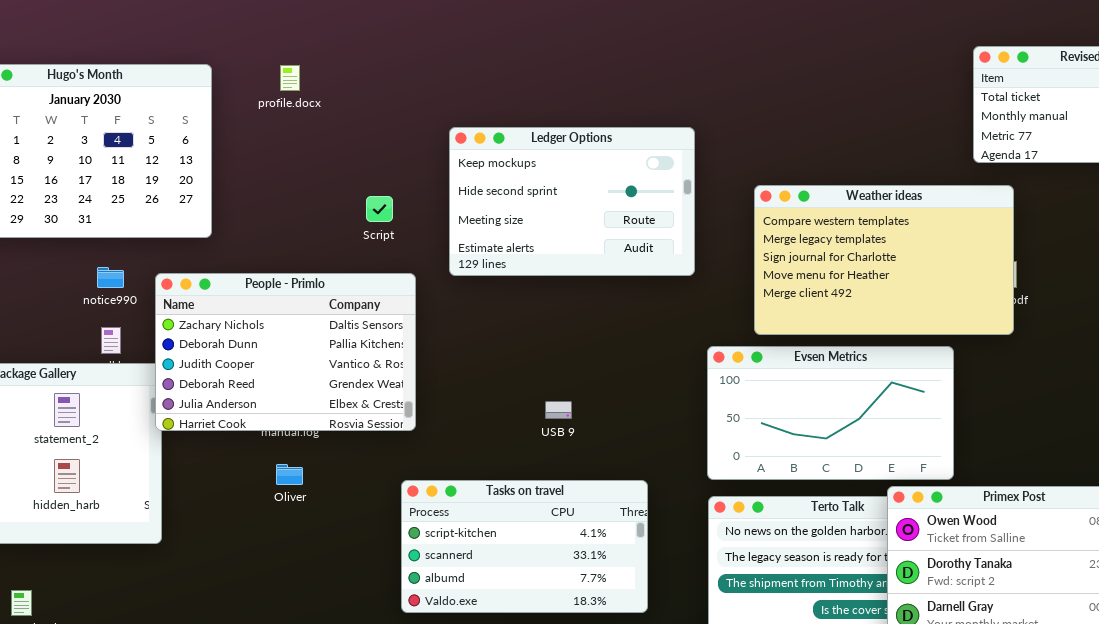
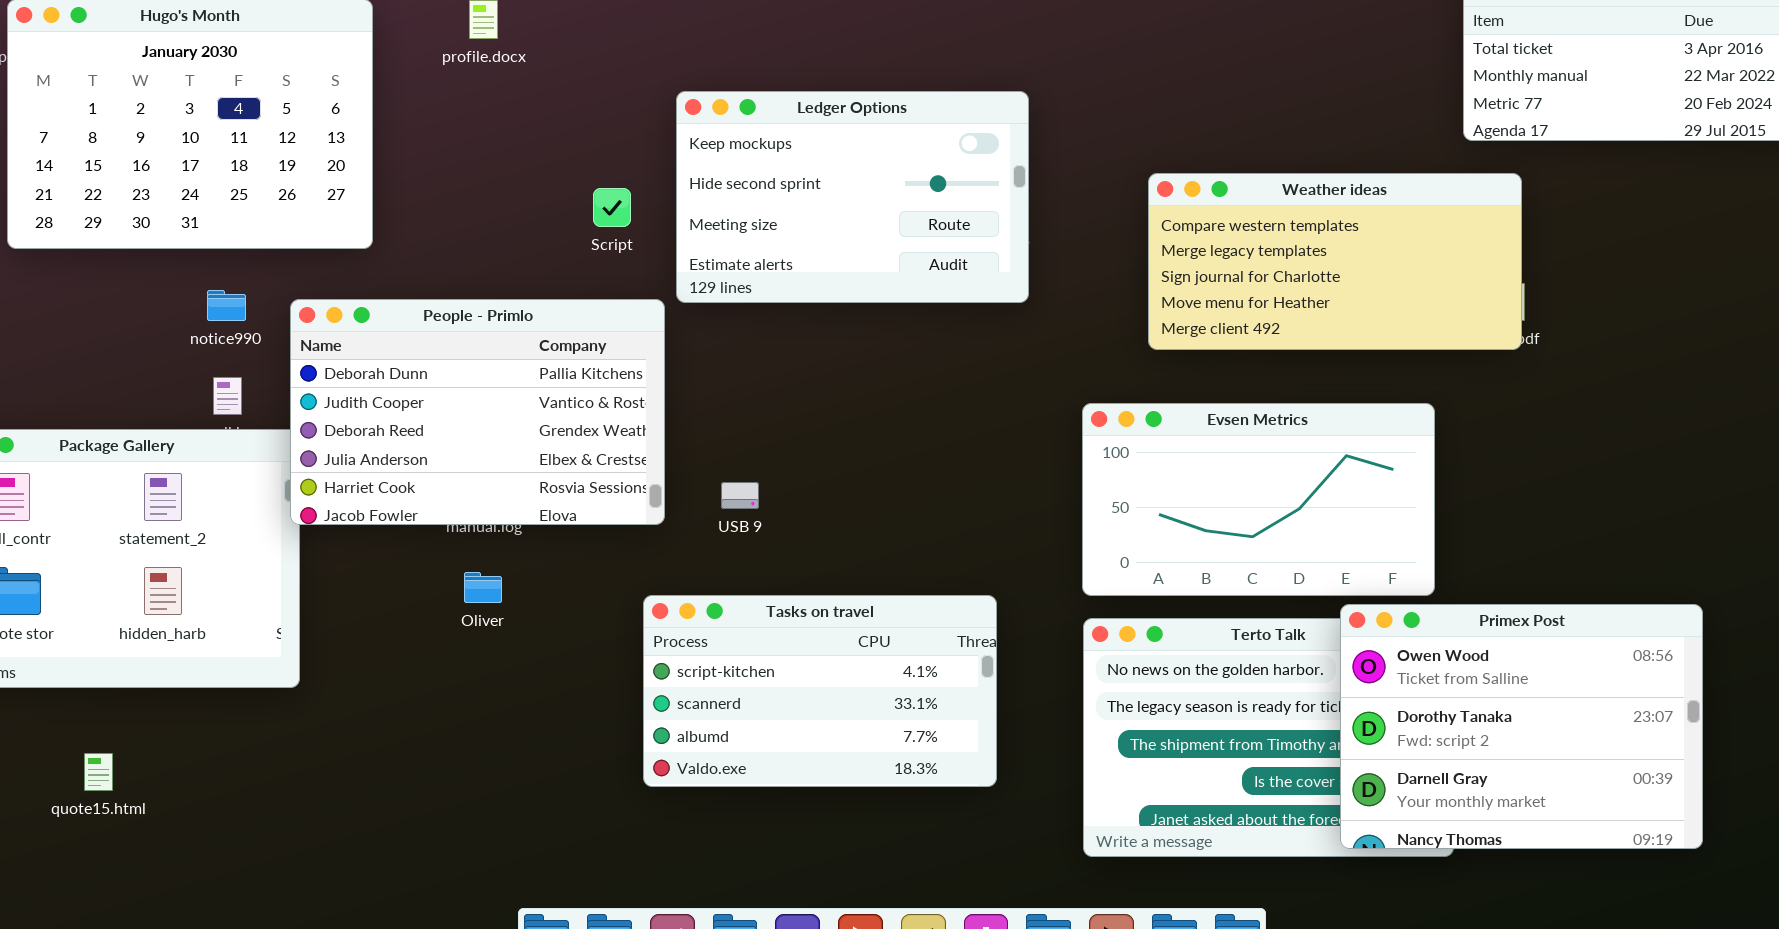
Ledger Options: [449,127,695,276] -> [676,91,1029,303], moved
Weather ideas: [754,185,1014,335] -> [1148,173,1522,350], resized
People - Primlo: [155,273,416,431] -> [290,299,665,525], scrolled down 1 row
USB 9: [545,401,572,419] -> [721,482,759,509], moved

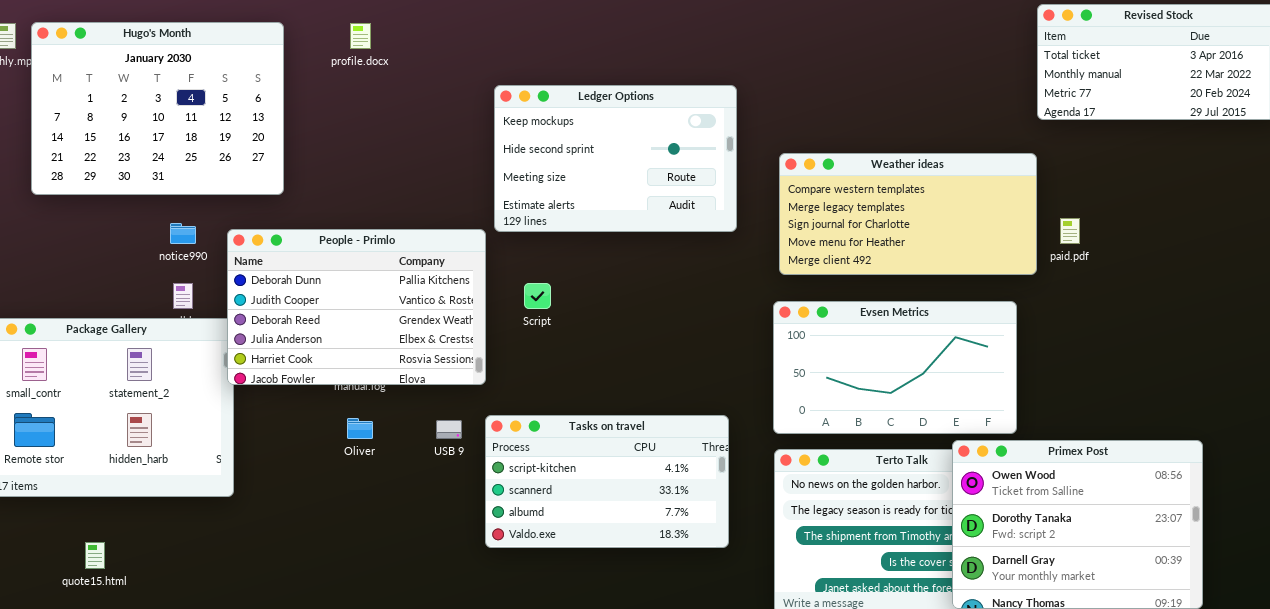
Weather ideas: [1148,173,1522,350] -> [779,153,1037,275], moved
Script: [593,188,631,227] -> [524,283,551,309], moved
USB 9: [721,482,759,509] -> [436,420,462,439], moved
Tasks on travel: [643,595,997,787] -> [485,415,729,548], moved

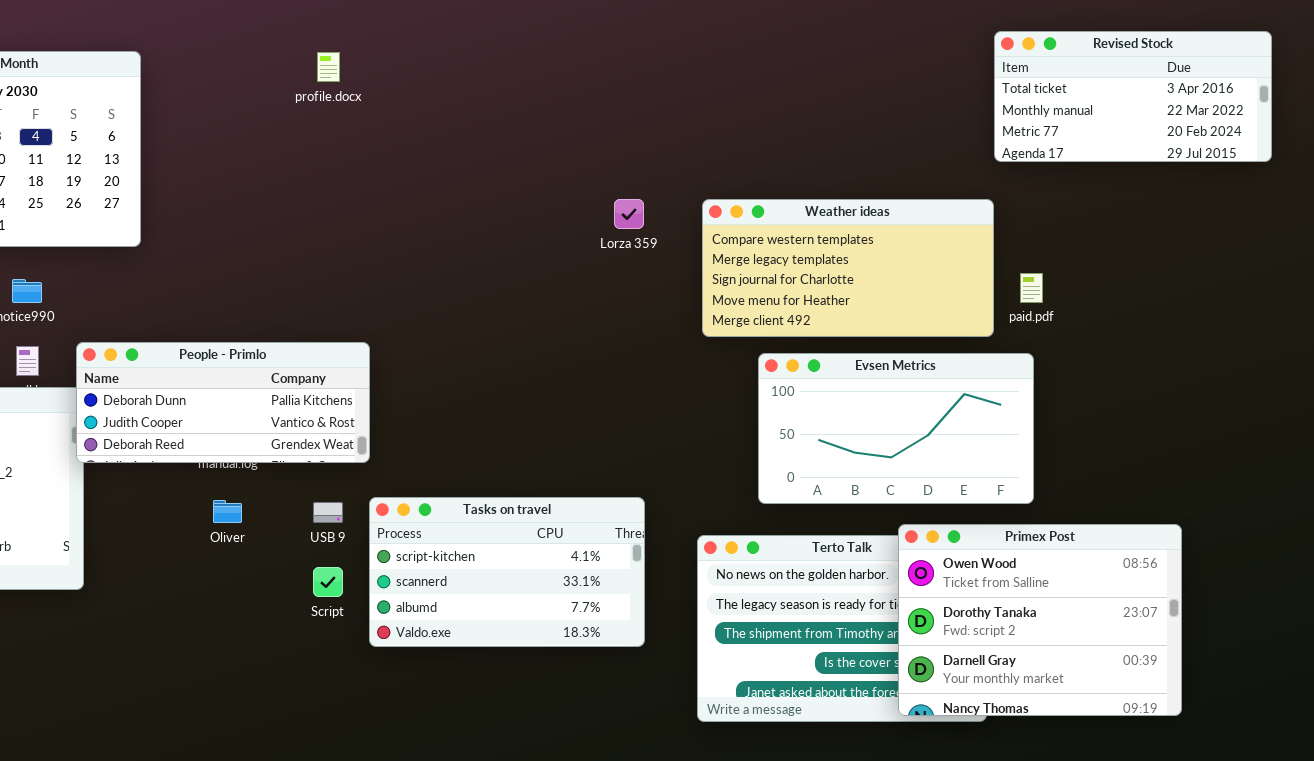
profile.docx: [350,23,371,49] -> [317,52,340,82], moved
Ledger Options: [494,85,737,232] -> none, closed
People - Primlo: [227,229,486,385] -> [76,342,370,463], resized
Script: [524,283,551,309] -> [313,567,343,597], moved
Evsen Metrics: [773,301,1017,434] -> [758,353,1034,504], moved

